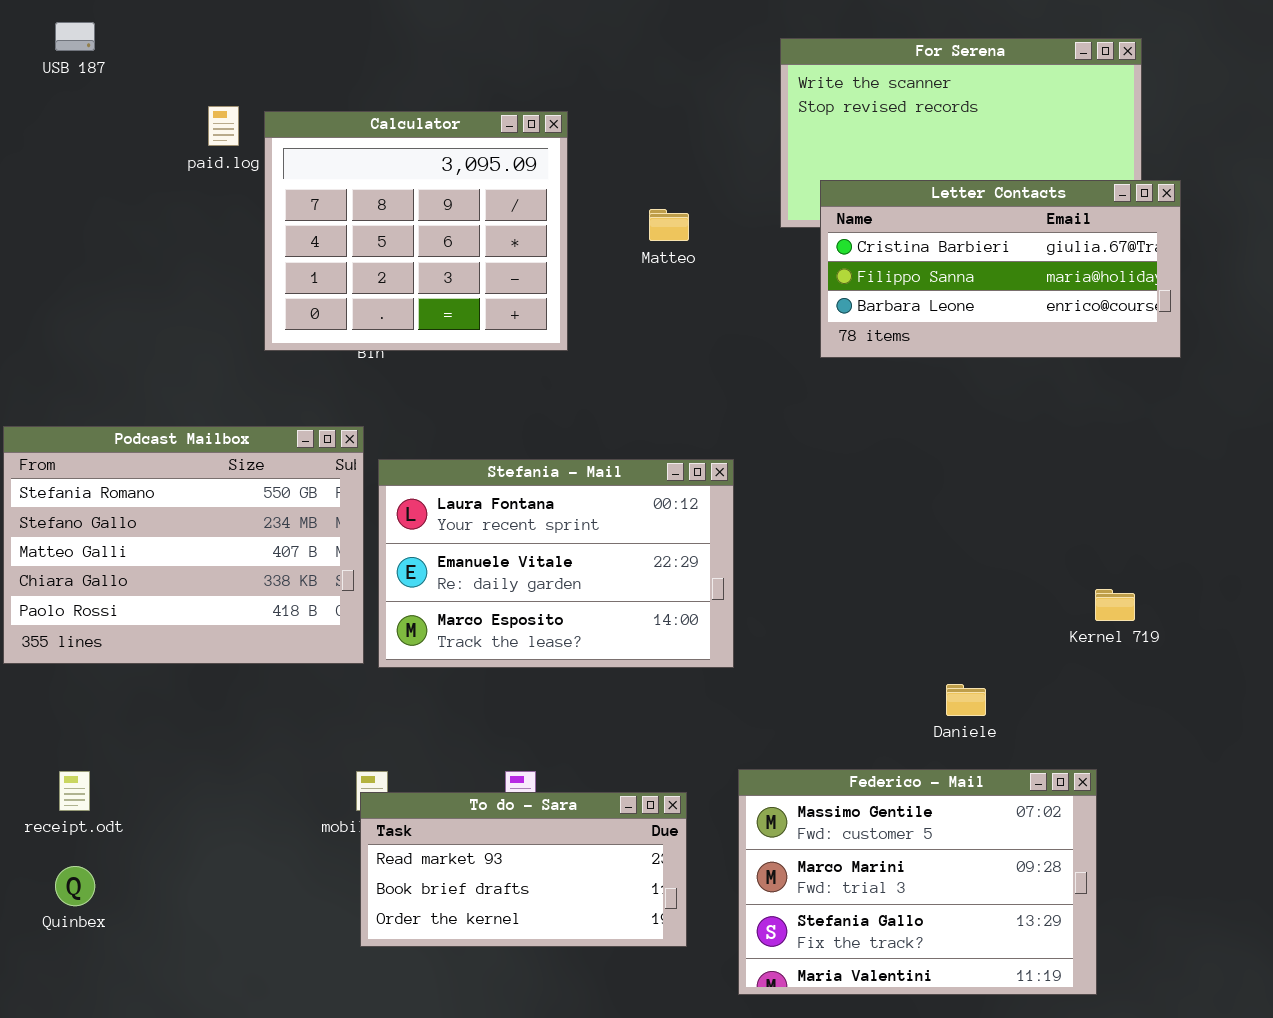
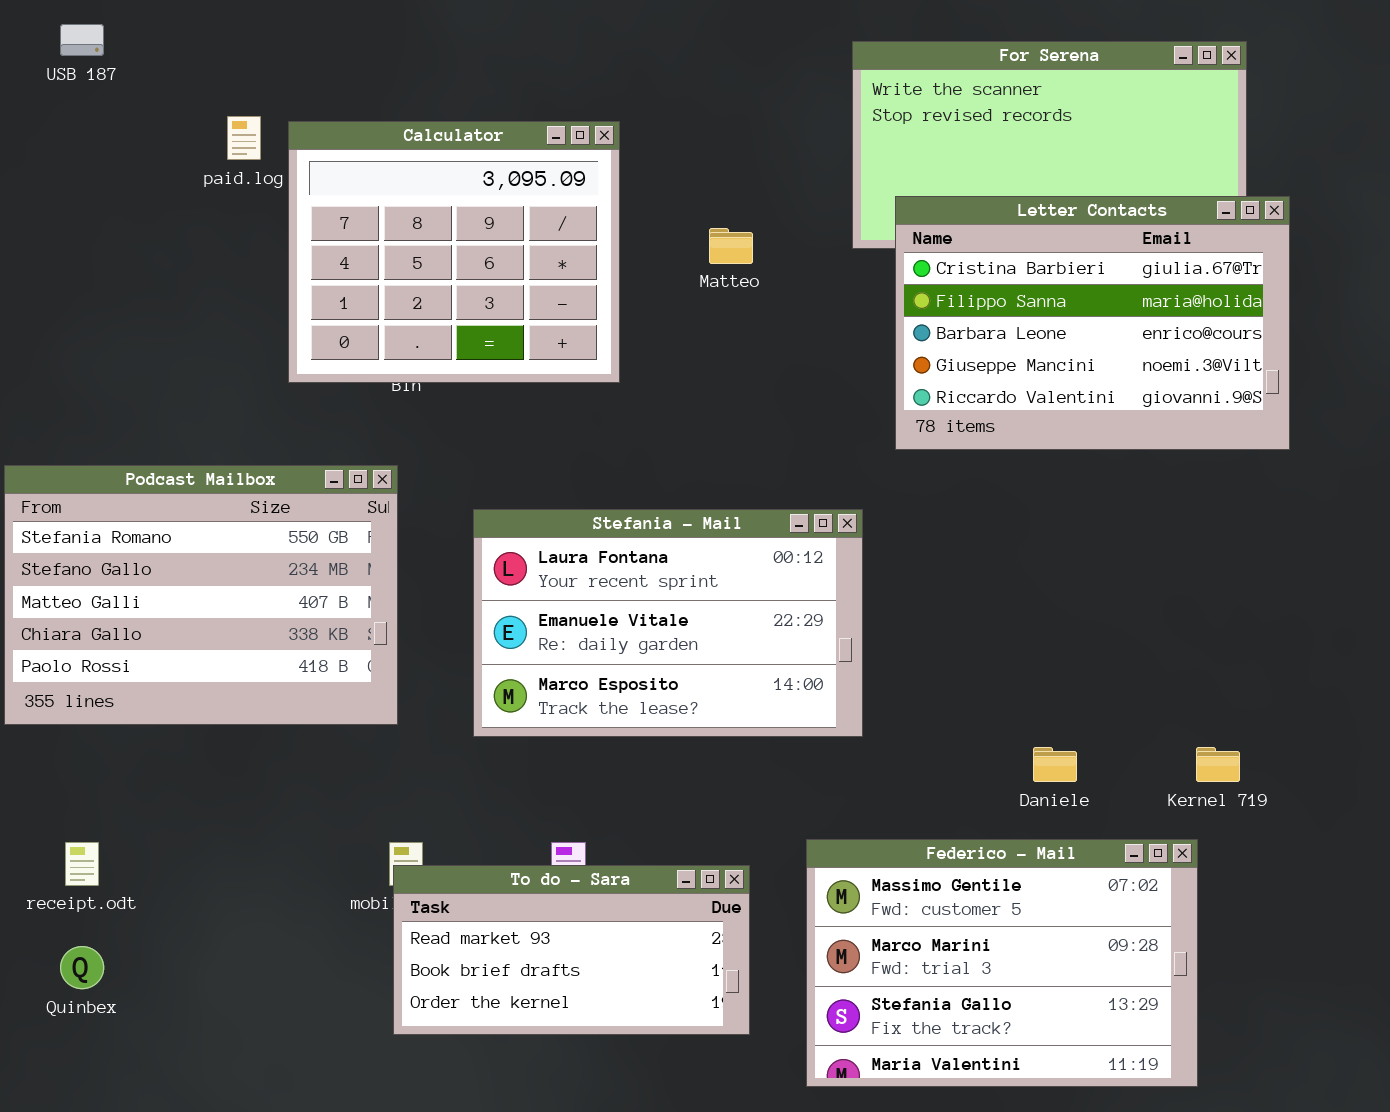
Letter Contacts: [820,180,1181,358] -> [895,196,1290,450], resized
Stefania - Mail: [378,459,734,668] -> [473,509,863,737], moved
Kernel 719: [1095,589,1135,621] -> [1196,747,1240,782], moved

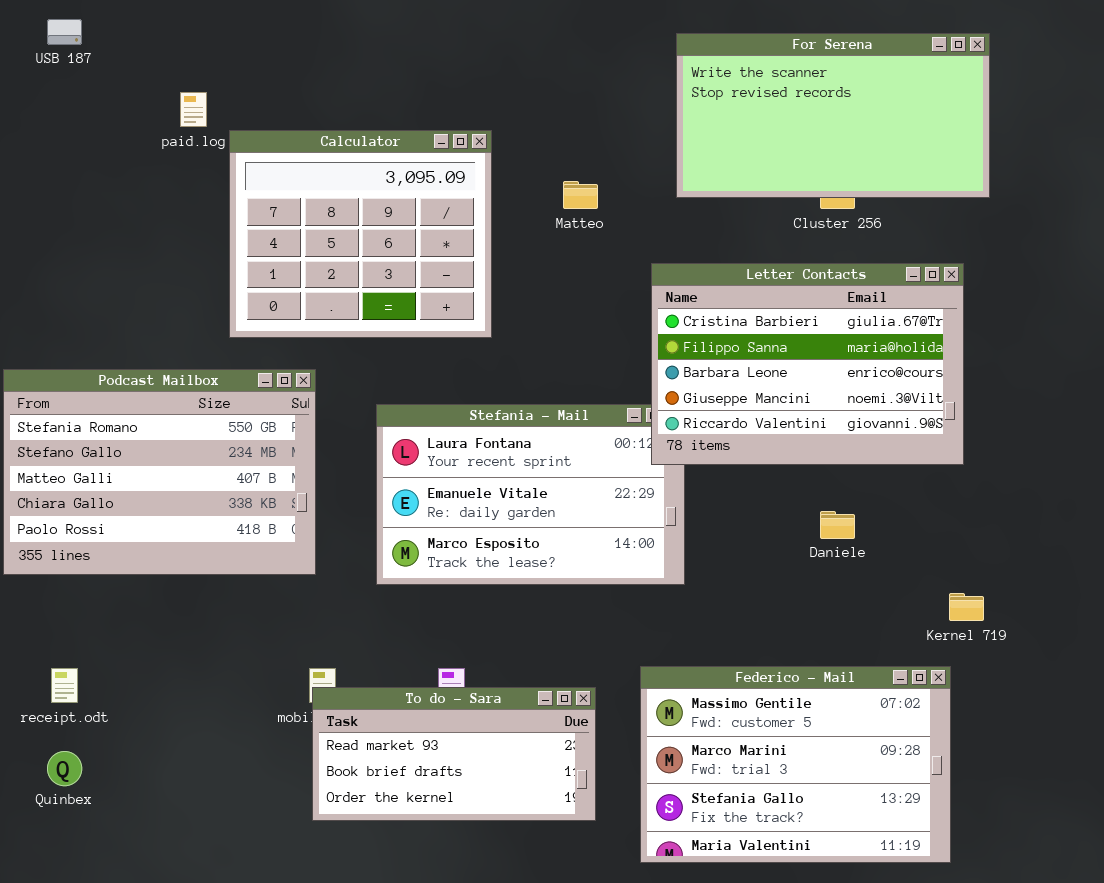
Calculator: [288,121,620,383] -> [229,130,492,338], moved
Letter Contacts: [895,196,1290,450] -> [651,263,964,465], moved
Daniele: [1033,747,1077,782] -> [820,511,855,539], moved

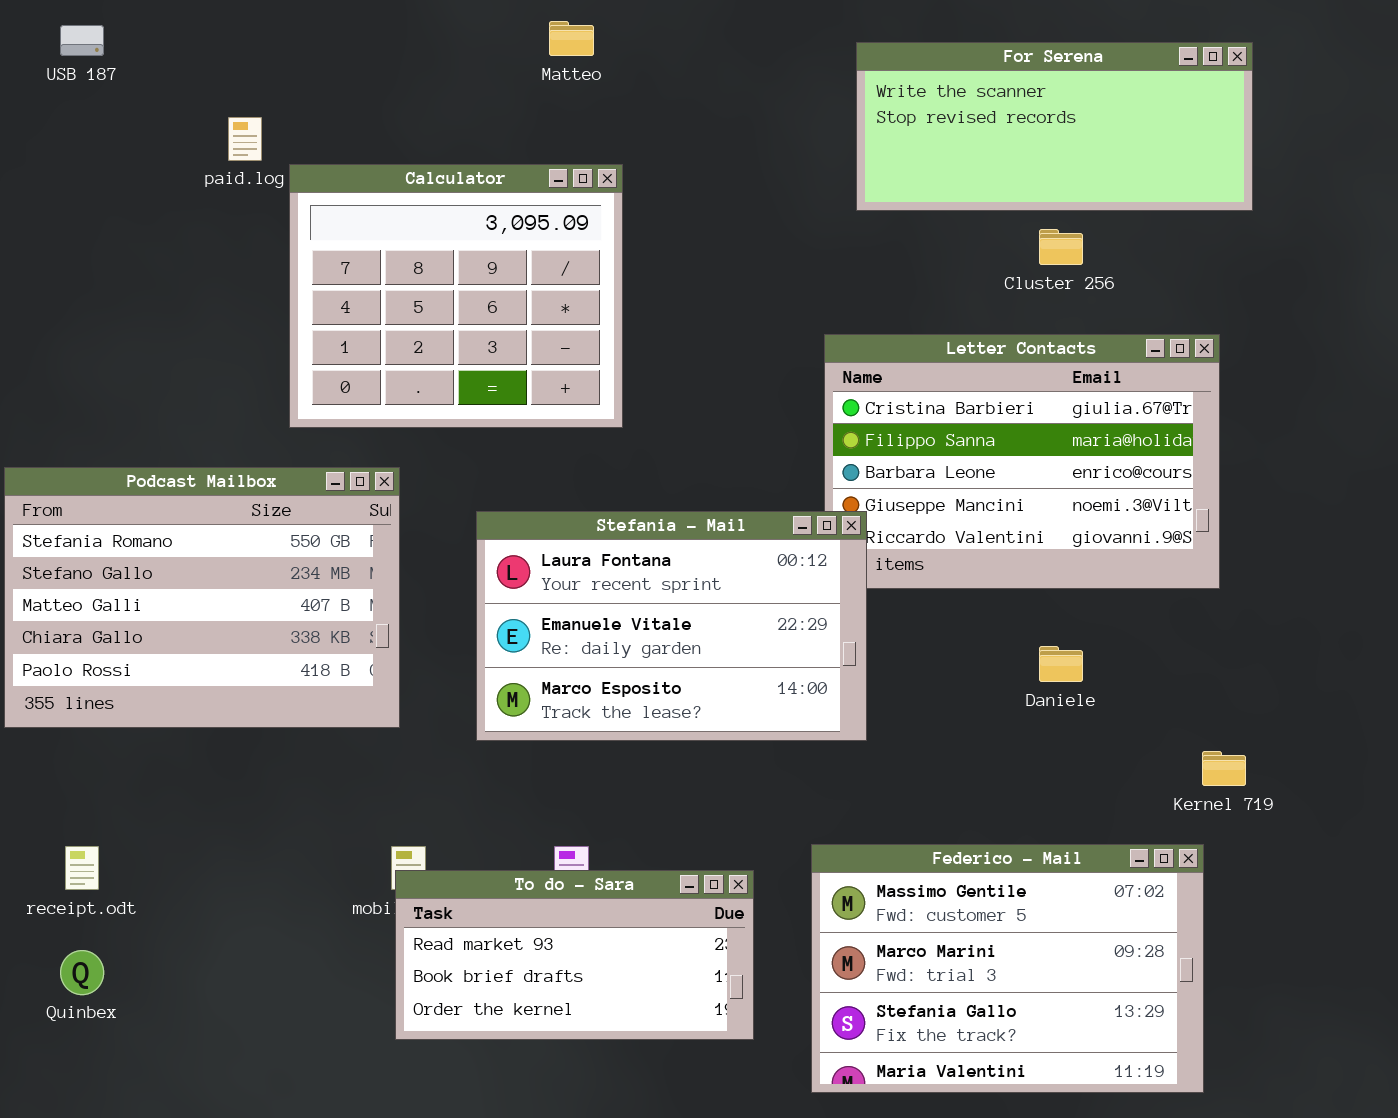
For Serena: [676,33,990,198] -> [856,42,1253,211], resized
Matteo: [563,181,598,209] -> [549,21,594,56], moved
Stefania - Mail: [376,404,685,585] -> [476,511,867,741], raised

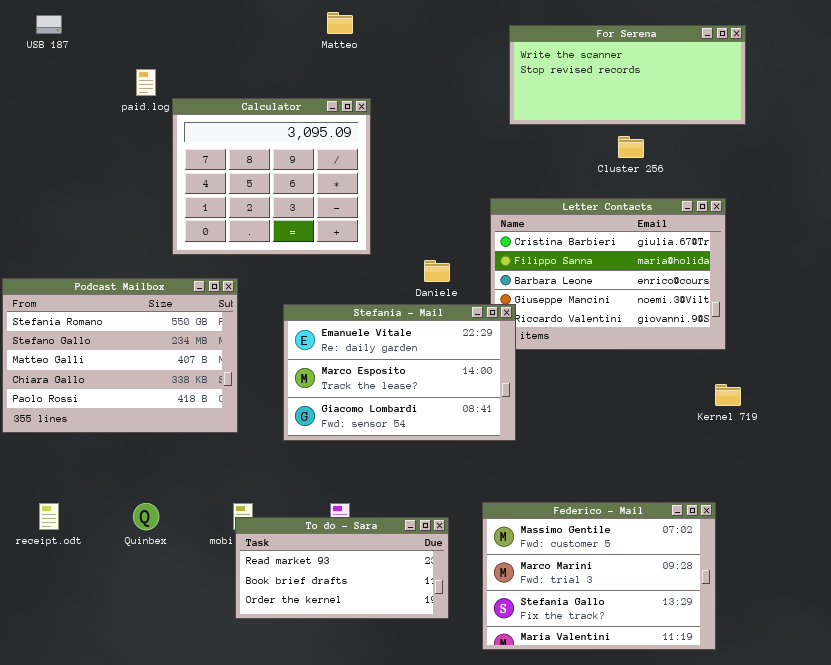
Stefania - Mail: [476,511,867,741] -> [283,304,516,441], scrolled down 1 row
Daniele: [1039,646,1083,682] -> [424,260,450,282], moved
Kernel 719: [1202,751,1246,786] -> [715,384,741,406], moved
Quinbex: [60,950,104,995] -> [133,503,159,530], moved

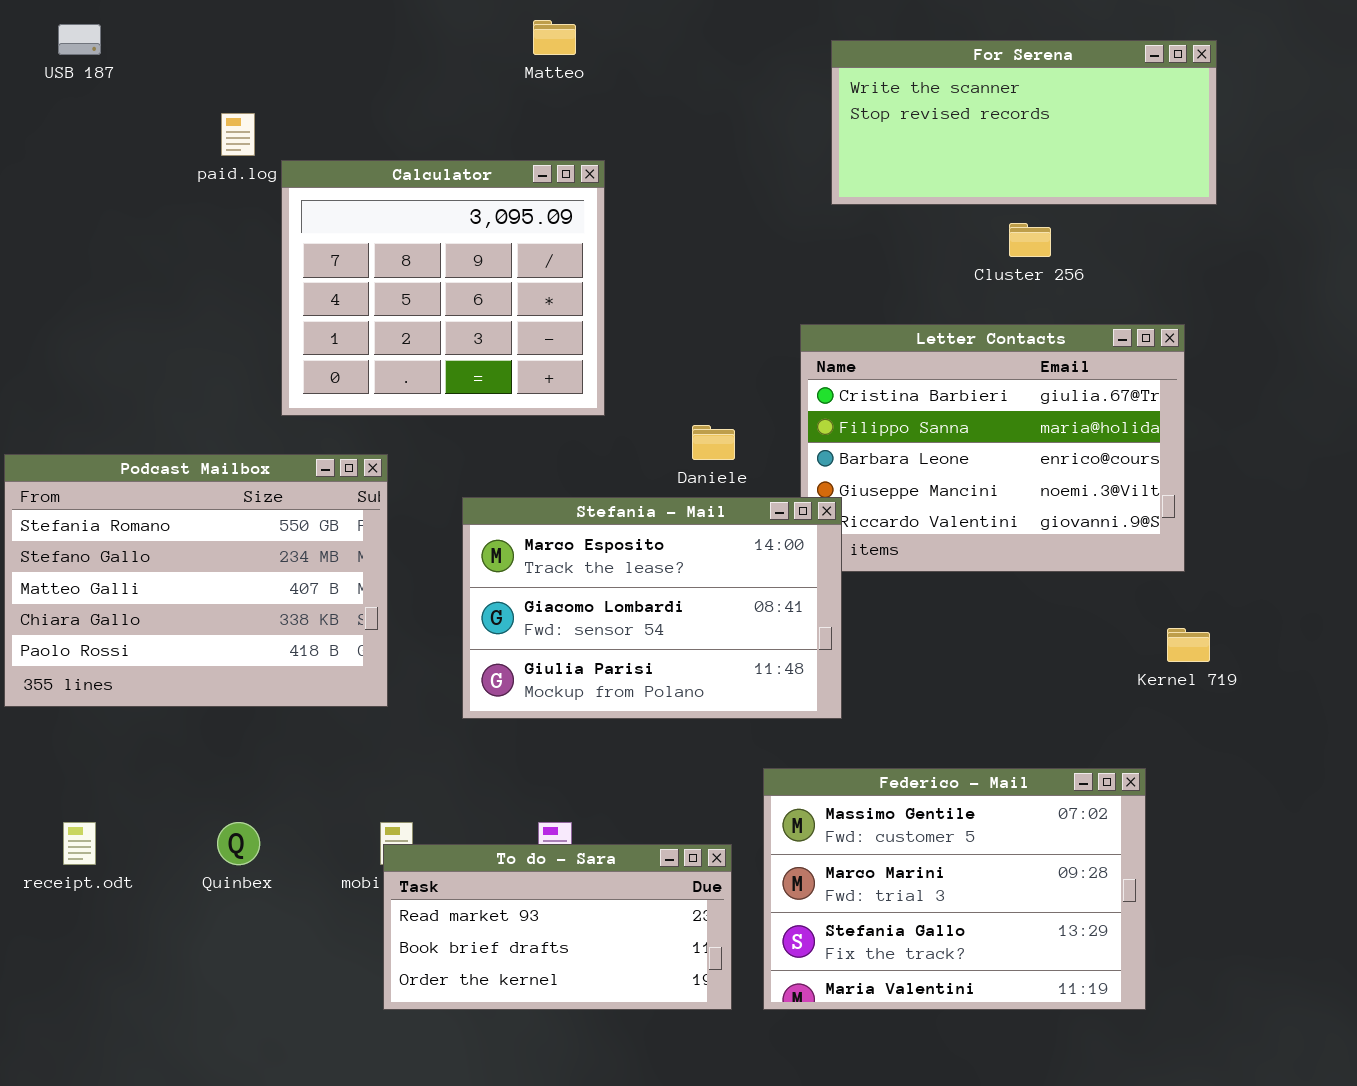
Stefania - Mail: [283,304,516,441] -> [462,497,842,719], scrolled down 1 row
Federico - Mail: [482,502,716,650] -> [763,768,1146,1010], moved

